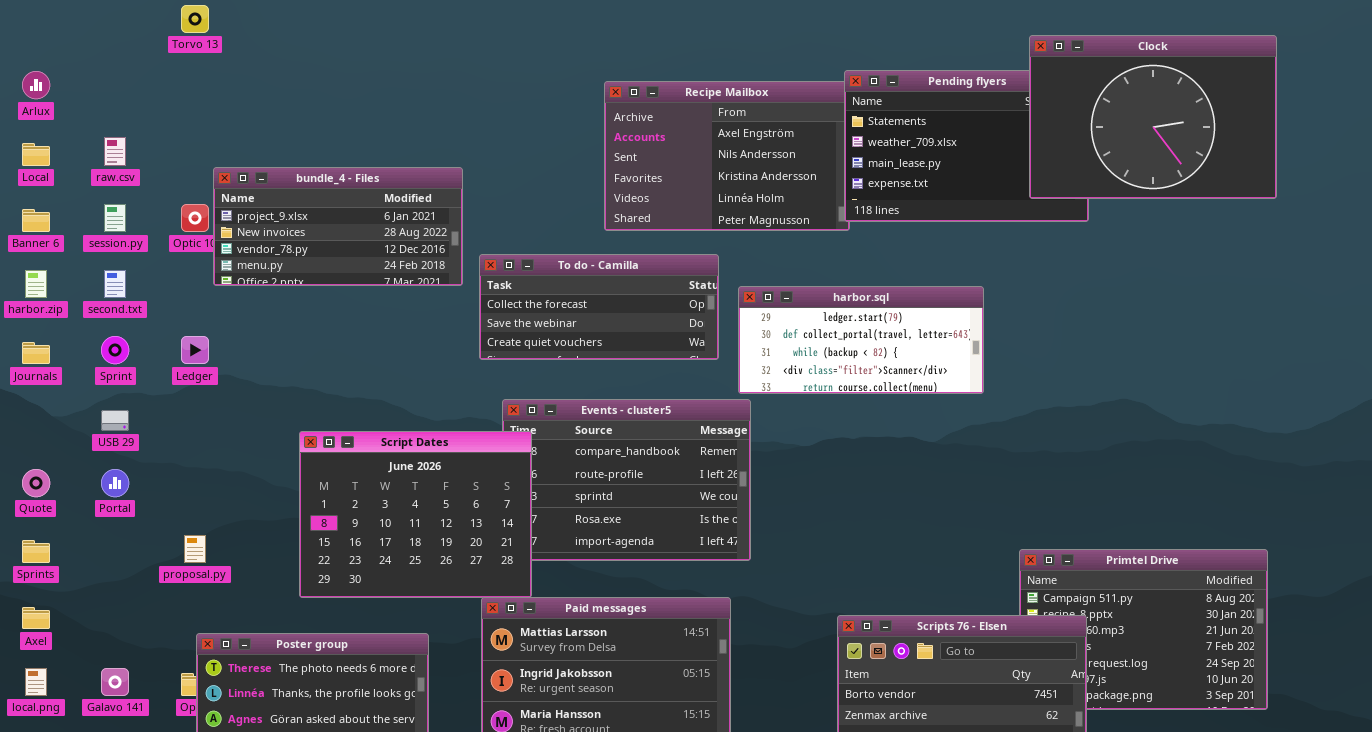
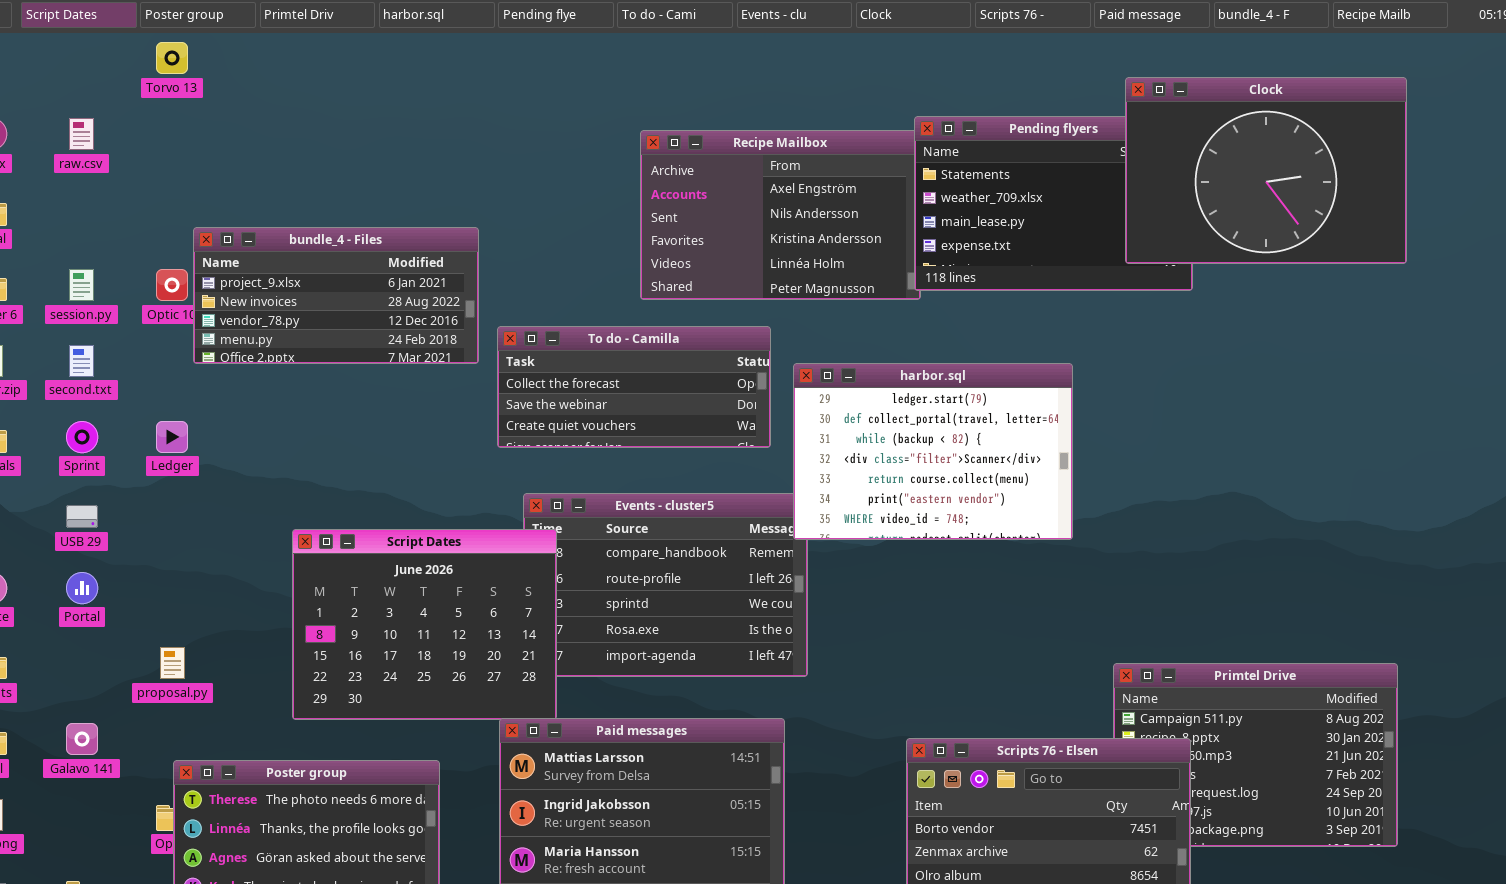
raw.csv: [104,137,126,166] -> [69,118,94,150], moved
harbor.sql: [738,286,984,394] -> [793,363,1073,540], resized
Galavo 141: [101,668,129,696] -> [66,723,98,755], moved

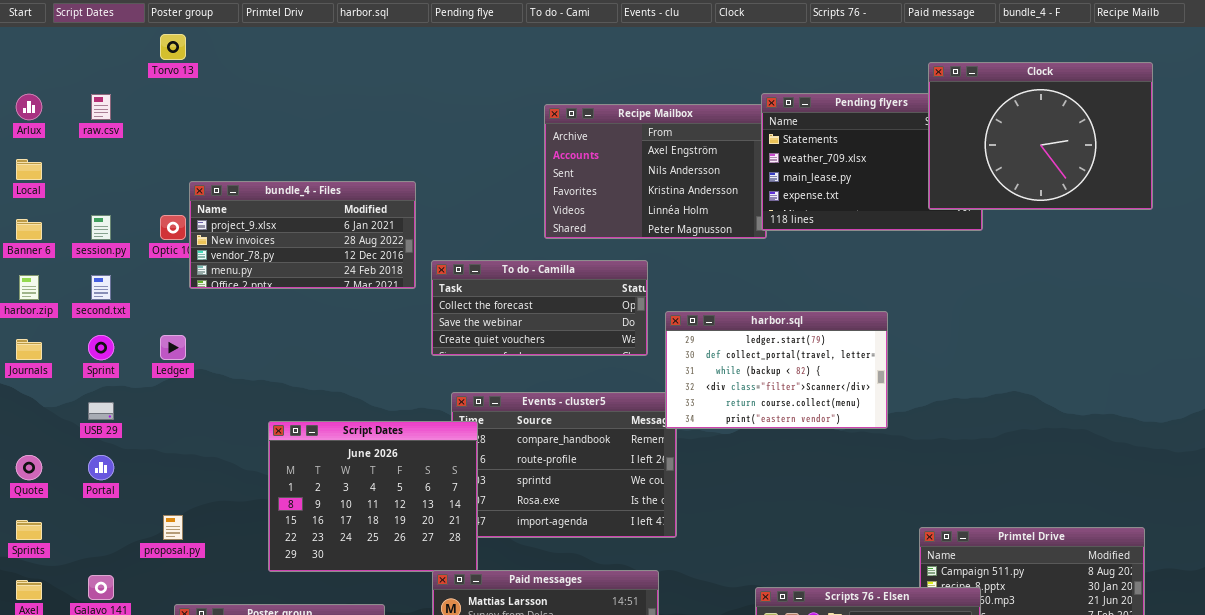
harbor.sql: [793,363,1073,540] -> [665,311,888,429], resized

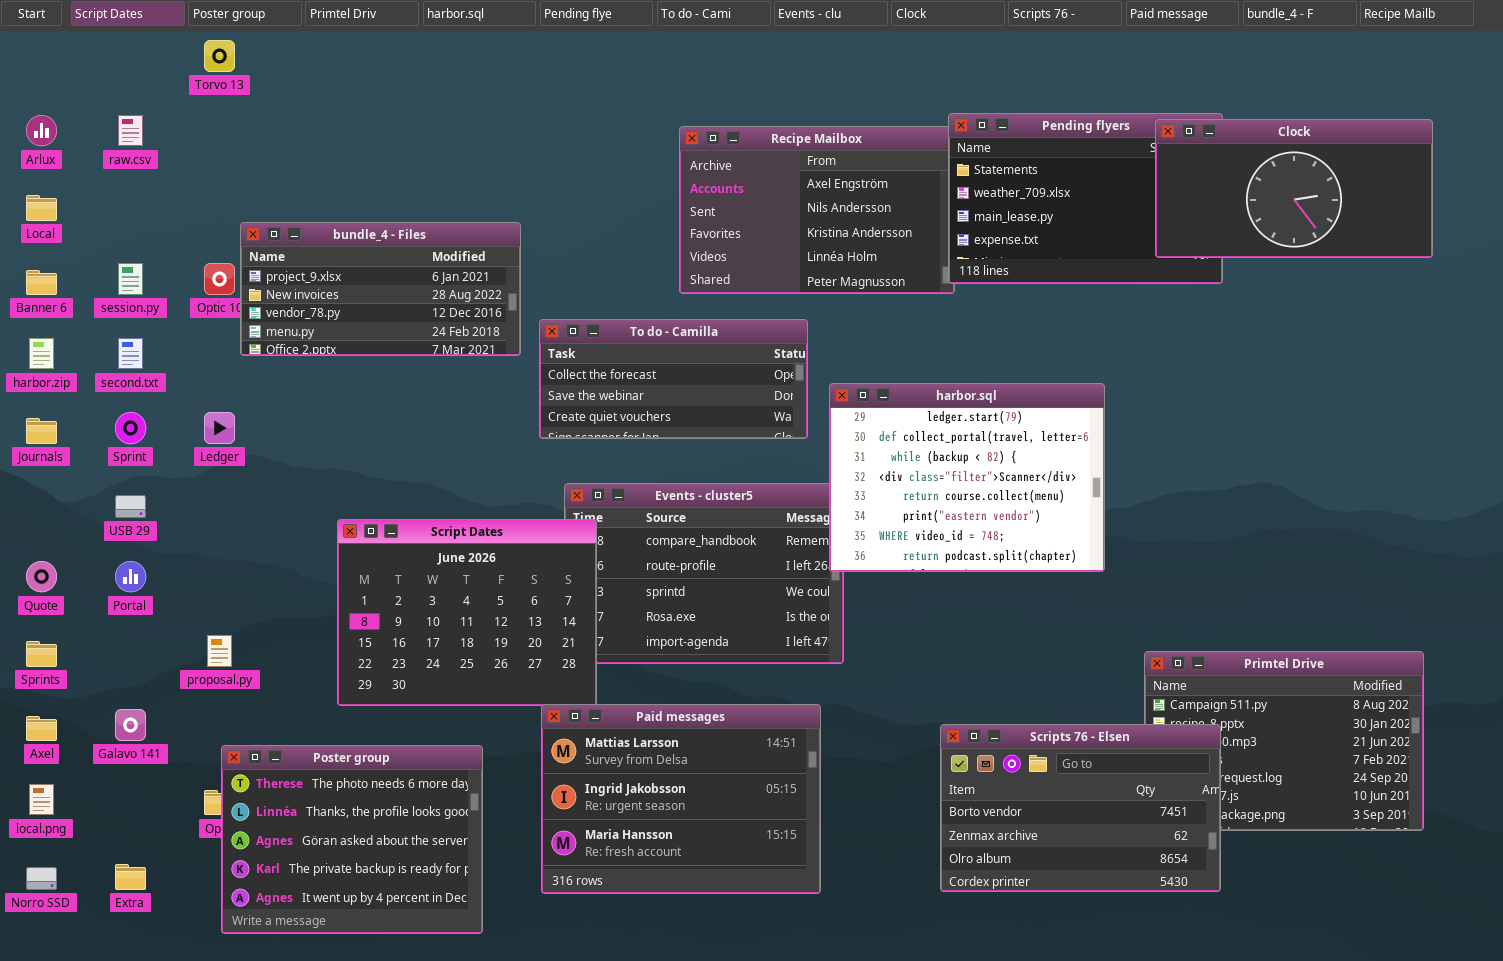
Clock: [928,62,1153,210] -> [1155,119,1433,258], resized
harbor.sql: [665,311,888,429] -> [829,383,1105,572], resized

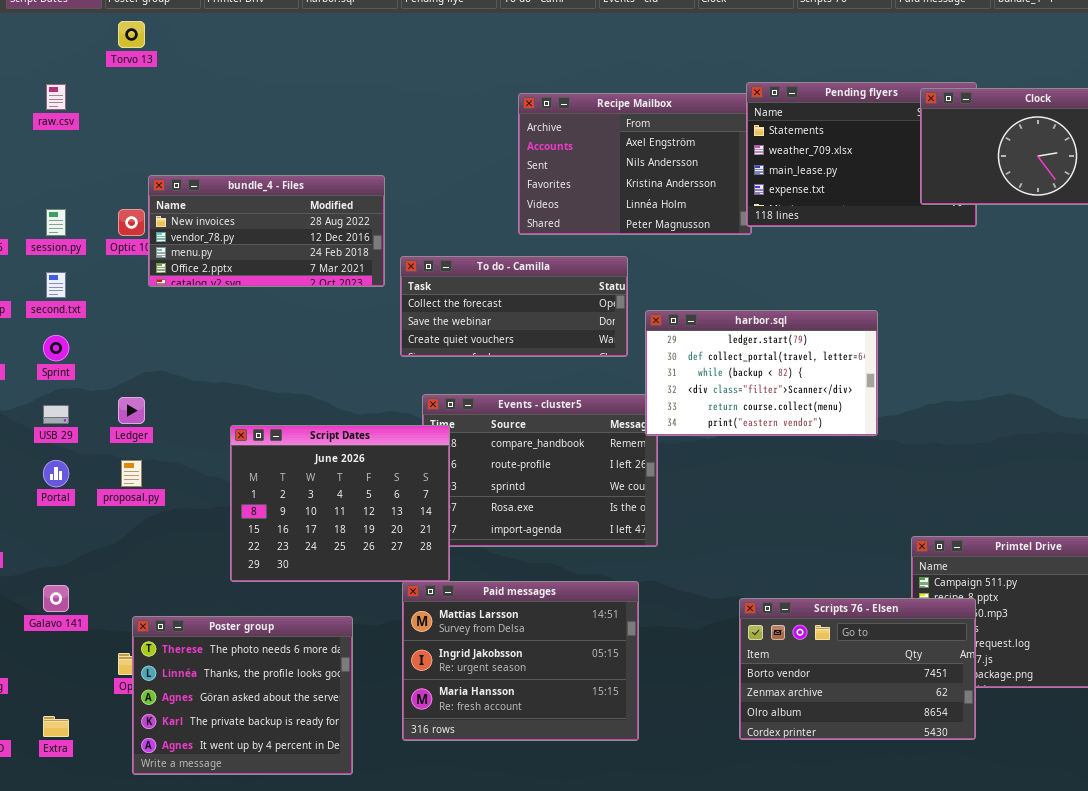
bundle_4 - Files: [240,222,521,356] -> [148,175,385,287], scrolled down 1 row
harbor.sql: [829,383,1105,572] -> [645,310,878,436], resized
Ledger: [204,412,235,444] -> [118,397,145,424], moved
proposal.py: [207,635,232,667] -> [121,460,142,487], moved

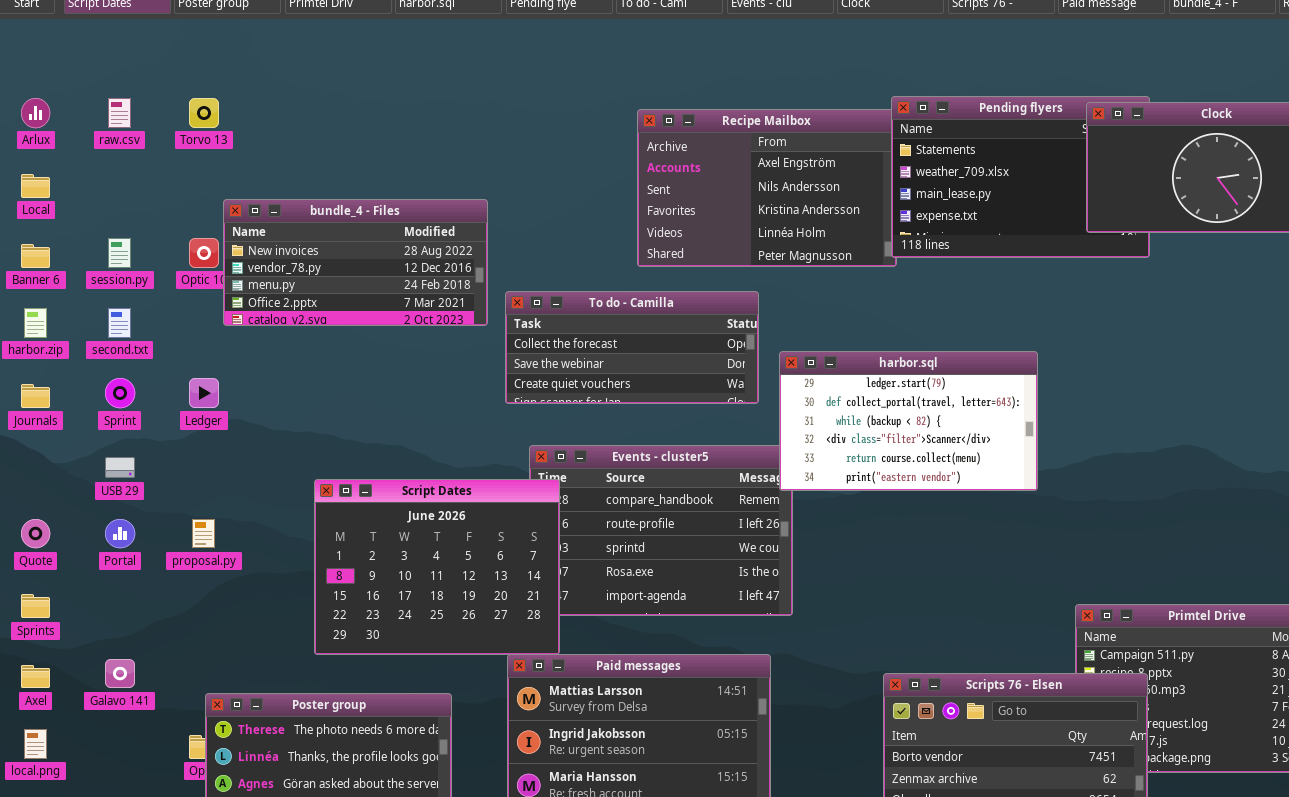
Torvo 13: [118,21,145,48] -> [189,98,219,128], moved
Ledger: [118,397,145,424] -> [189,378,219,408], moved

